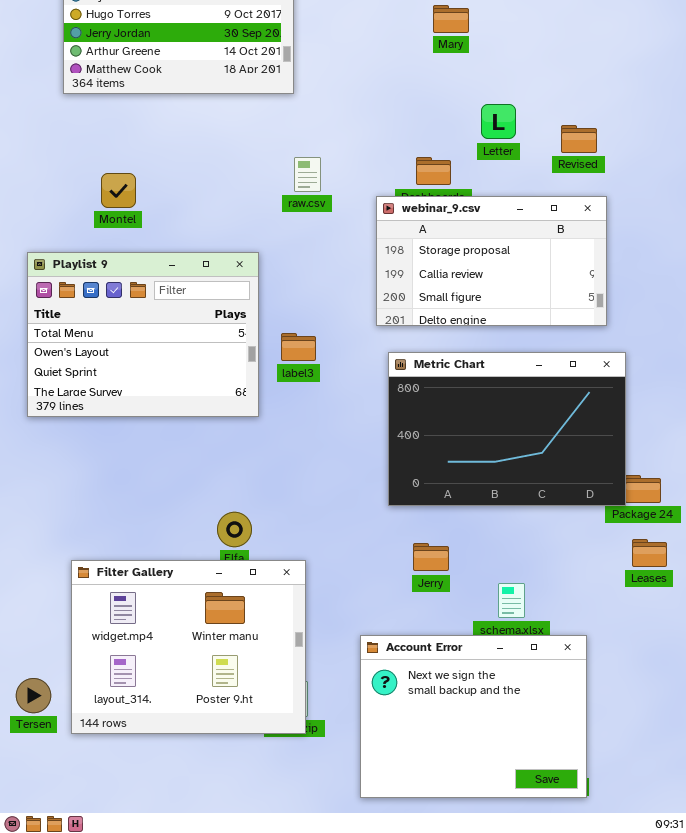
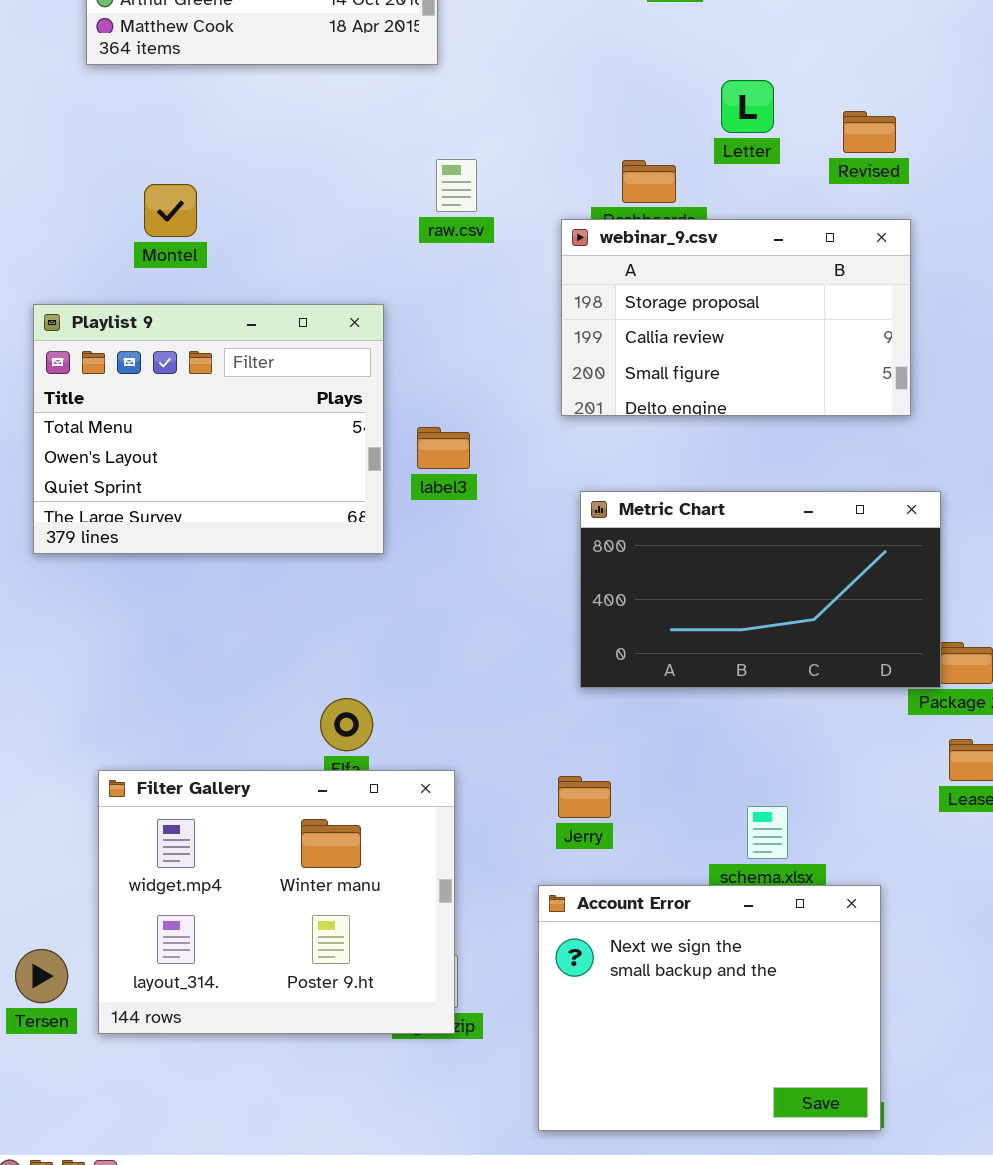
Metric Chart: [388,352,626,506] -> [580,491,941,688], resized
Jerry: [413,543,449,571] -> [558,776,611,818], moved

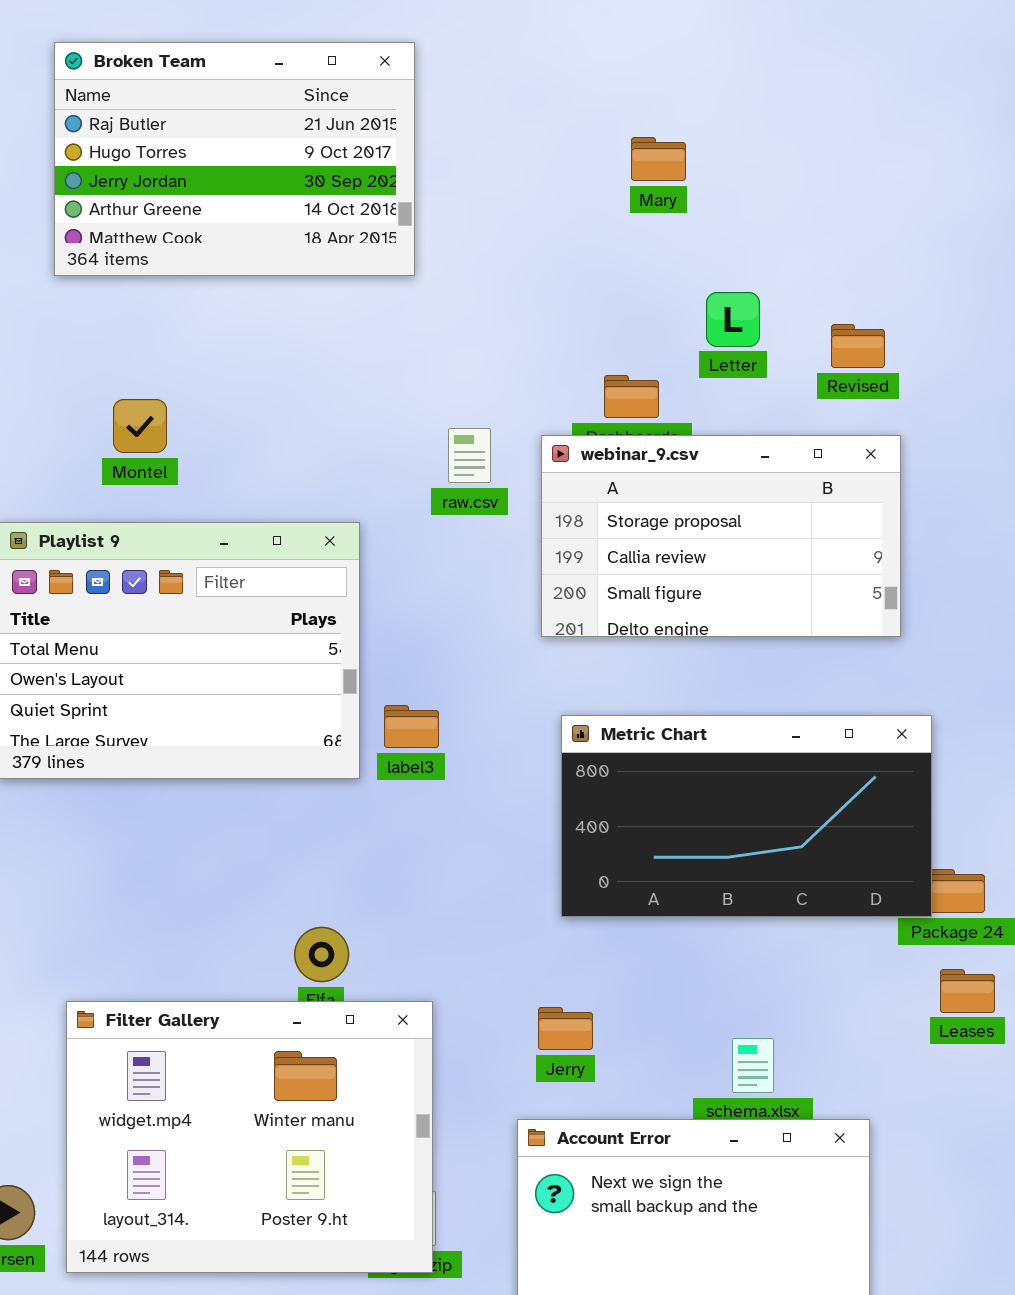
raw.csv: [436,159,477,212] -> [448,428,491,483], moved
label3: [417,427,470,469] -> [384,705,439,748], moved

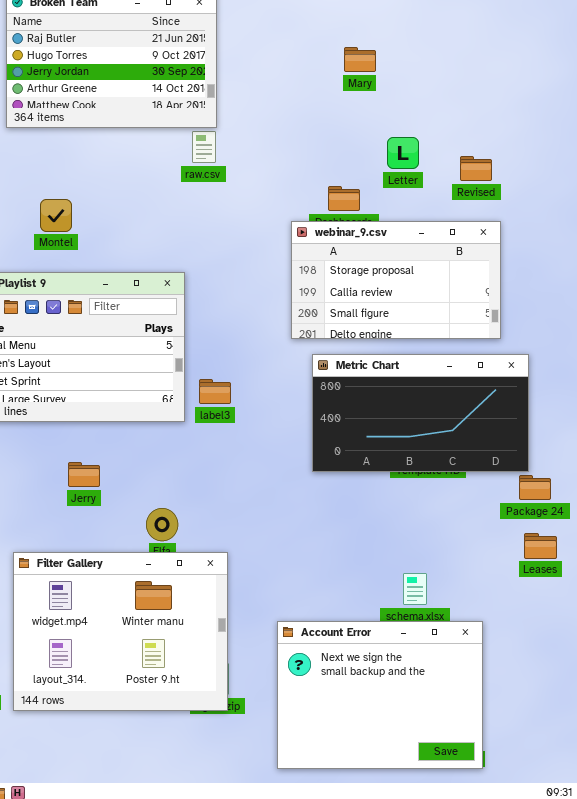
raw.csv: [448,428,491,483] -> [192,131,216,163], moved
Metric Chart: [561,715,932,917] -> [312,354,529,472], moved
Jerry: [538,1007,593,1050] -> [68,462,100,487], moved

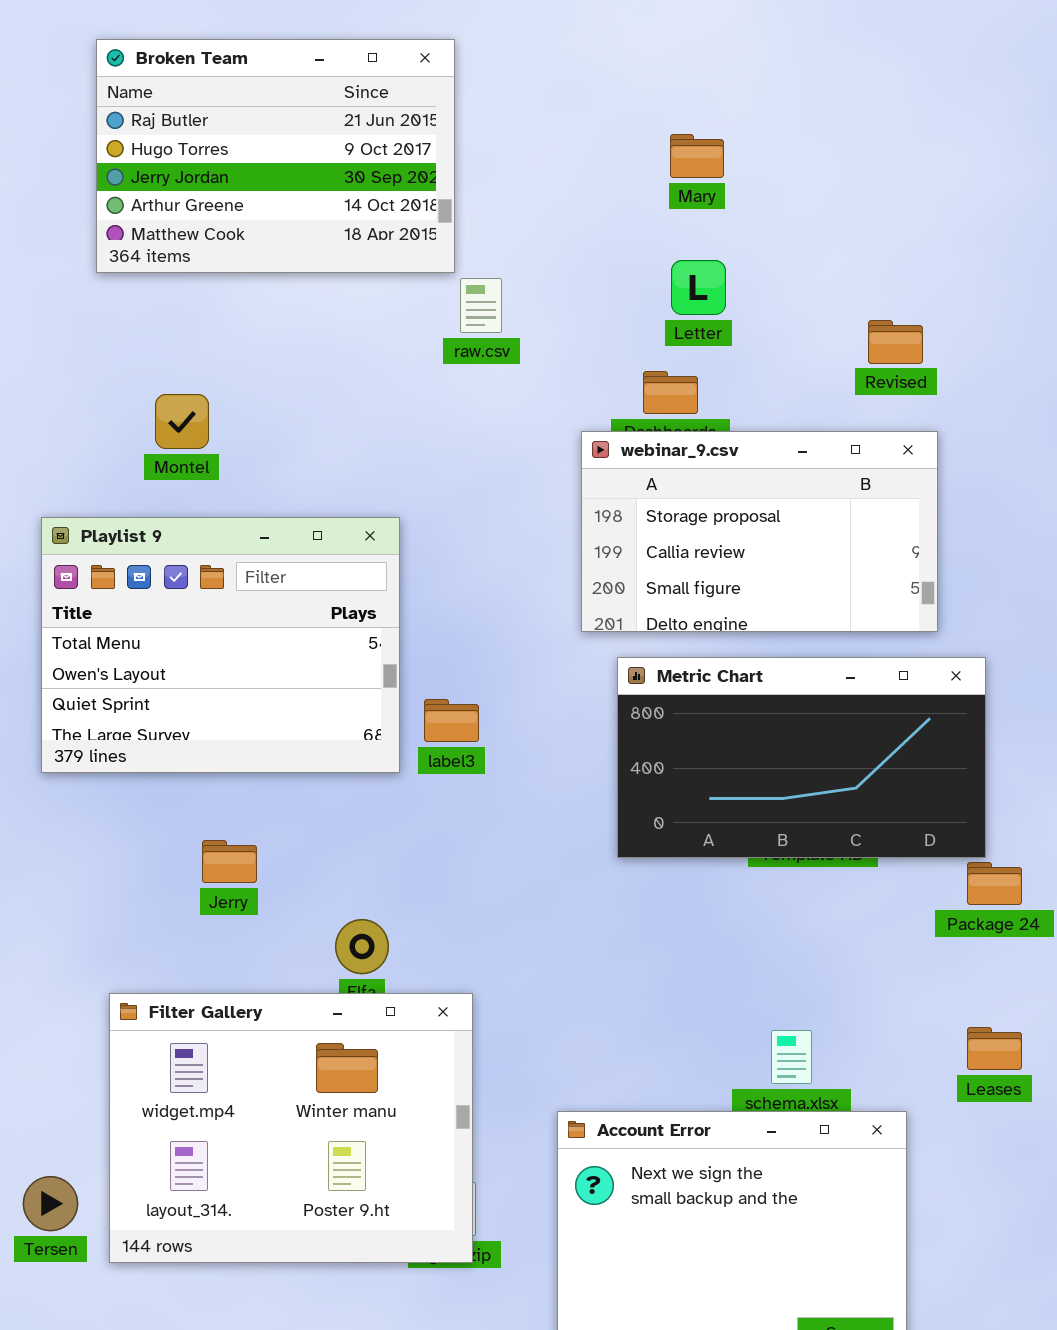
raw.csv: [192,131,216,163] -> [460,278,502,333], moved
Letter: [387,137,419,169] -> [671,260,726,315], moved
Leases: [524,533,557,559] -> [967,1027,1022,1070], moved

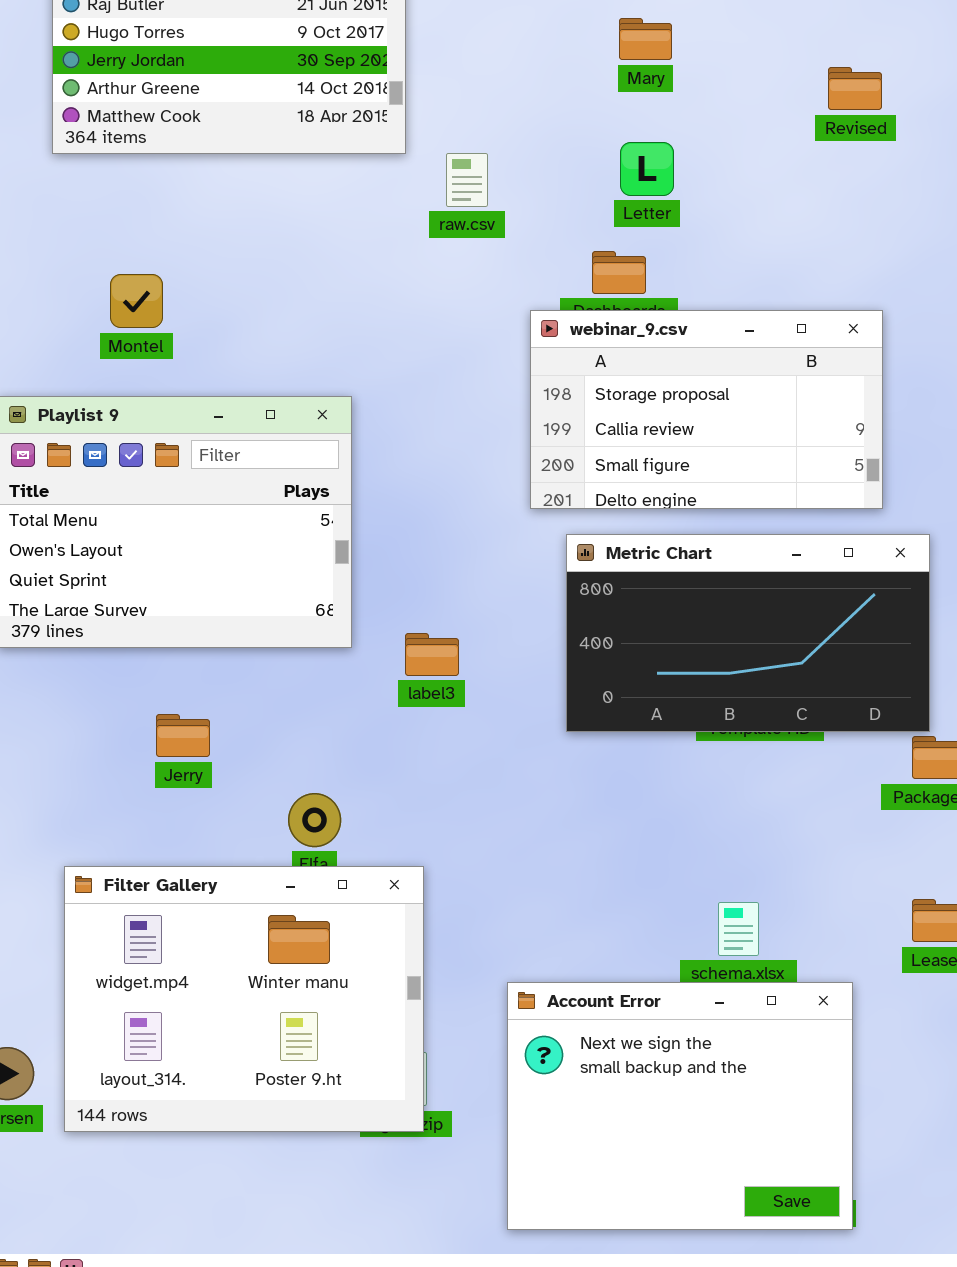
raw.csv: [460,278,502,333] -> [446,153,488,207], moved
Revised: [868,320,923,364] -> [828,67,882,110], moved
label3: [424,699,479,742] -> [405,633,459,676], moved

